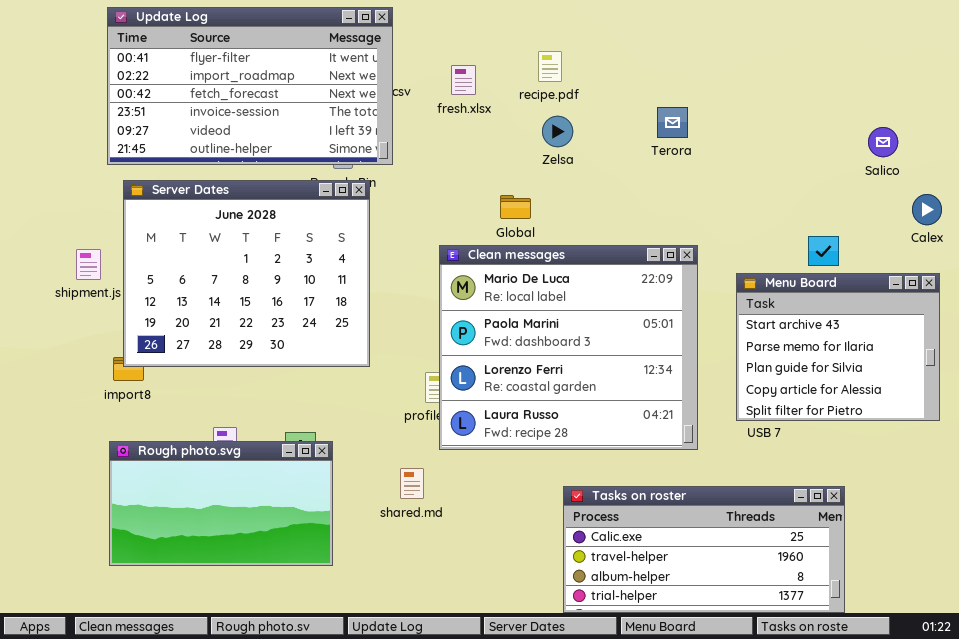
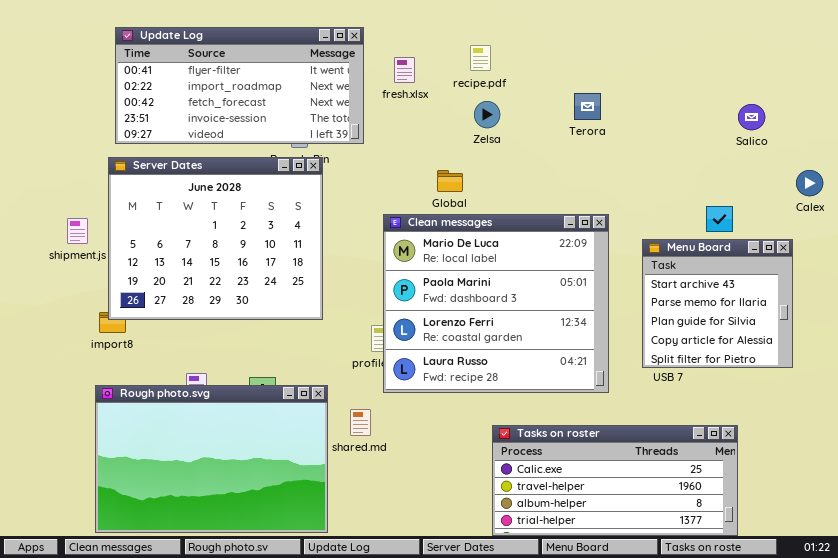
Update Log: [107,7,393,165] -> [115,27,364,144], moved, resized
Salico: [868,127,898,157] -> [738,104,765,130], moved
Menu Board: [736,273,940,421] -> [642,239,793,368], resized
Rough photo.svg: [109,441,333,566] -> [95,385,328,533], resized

